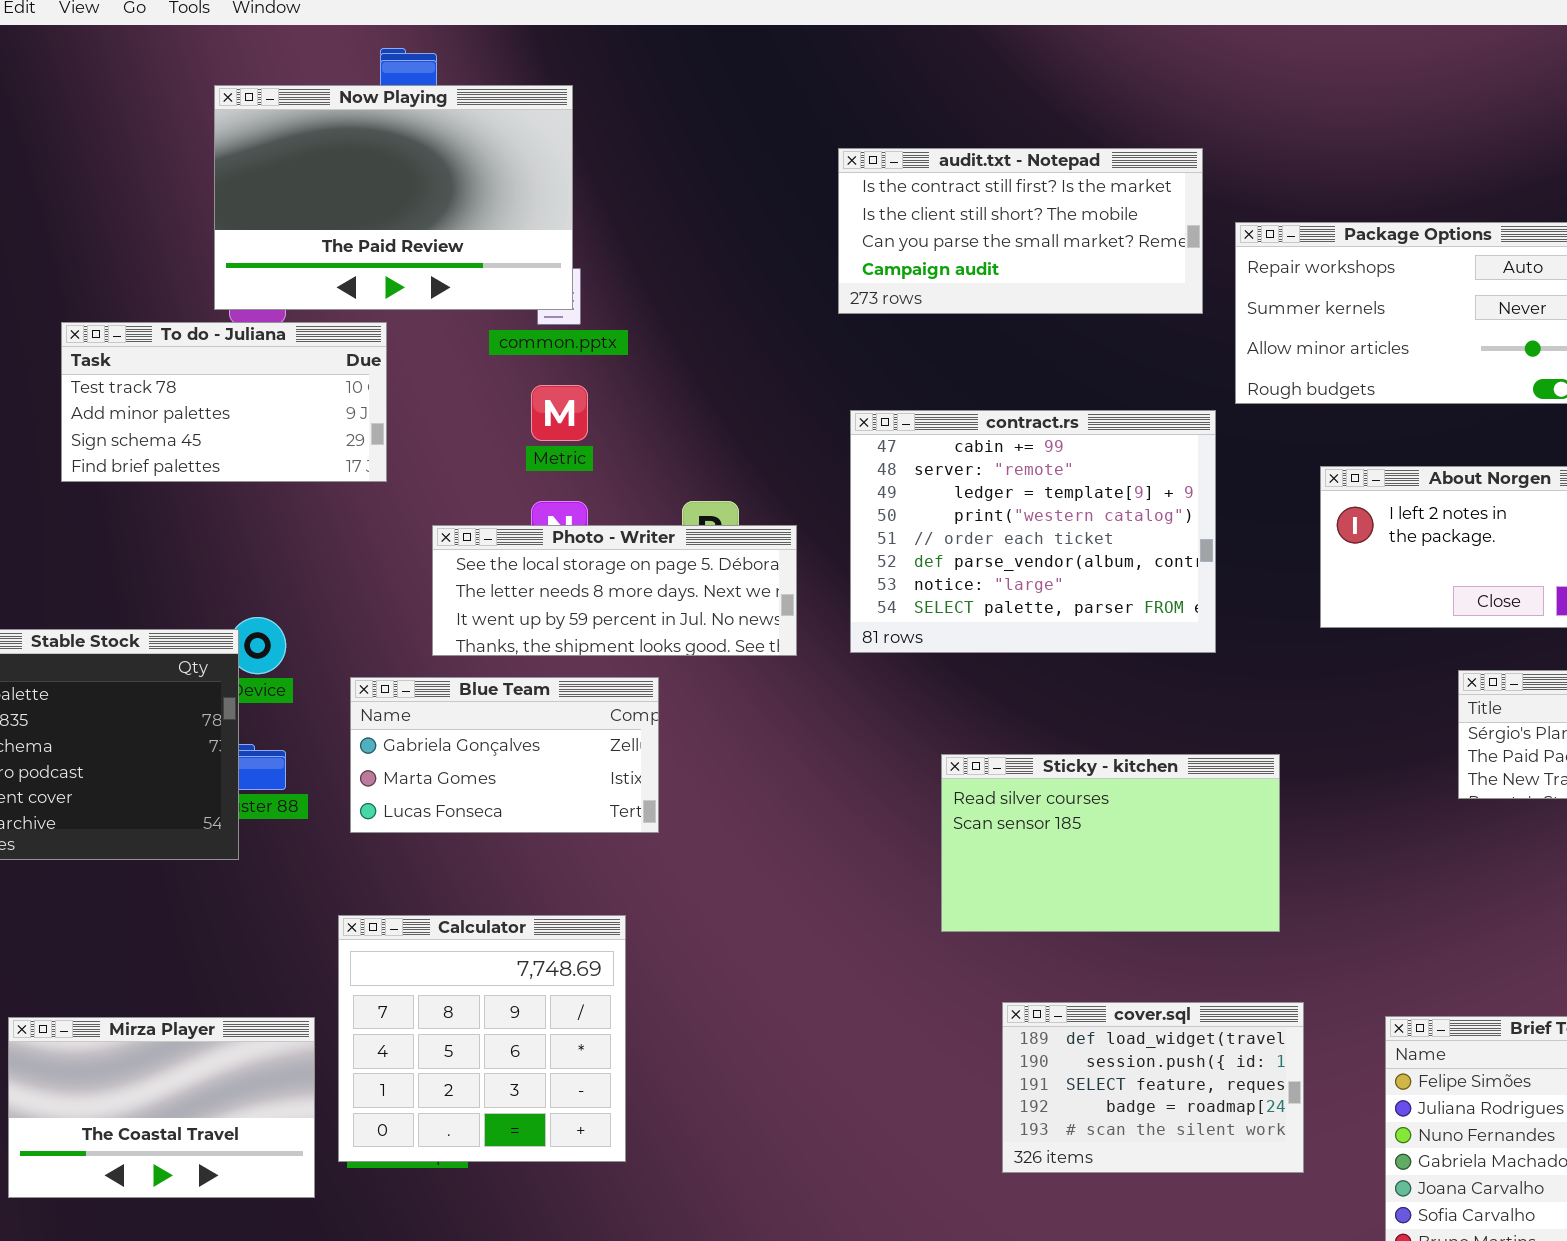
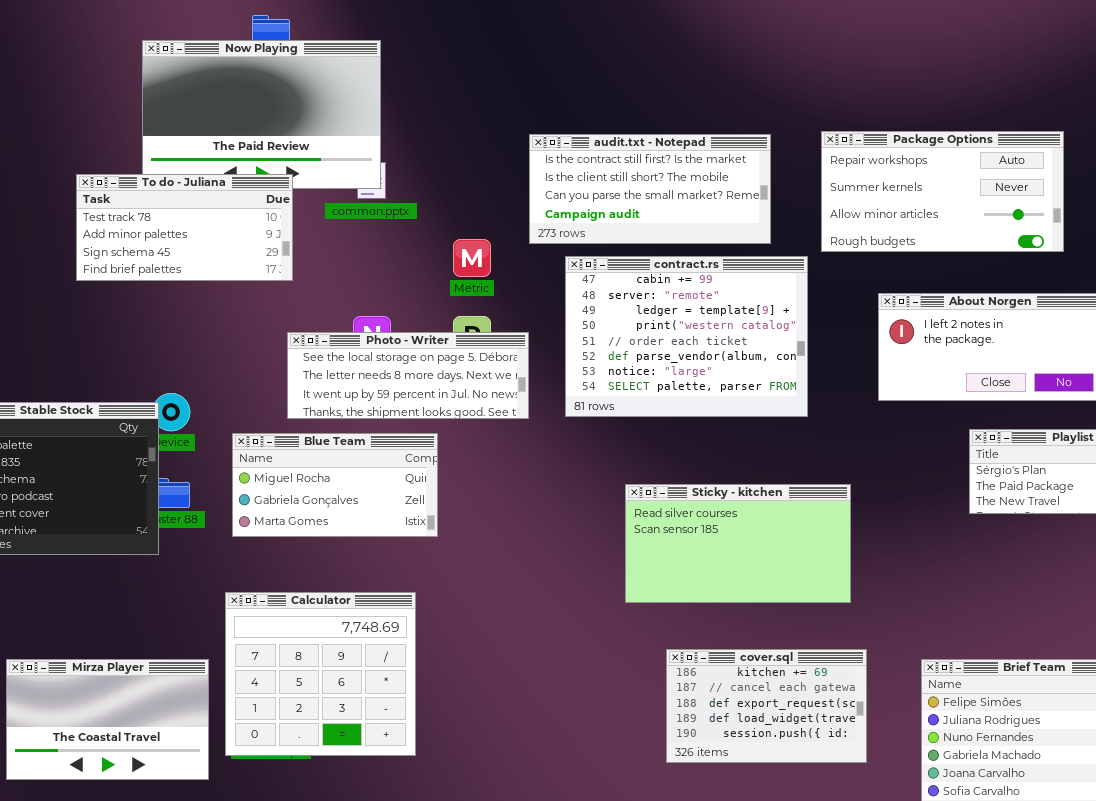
audit.txt - Notepad: [838,148,1203,314] -> [529,134,771,244], moved
To do - Juliana: [61,322,387,482] -> [76,174,293,281], moved
Metric: [531,385,588,441] -> [453,239,491,277], moved
Blue Team: [350,677,659,833] -> [232,433,438,537], scrolled up 1 row
cover.sql: [1002,1002,1304,1173] -> [666,649,867,763], scrolled up 3 rows

